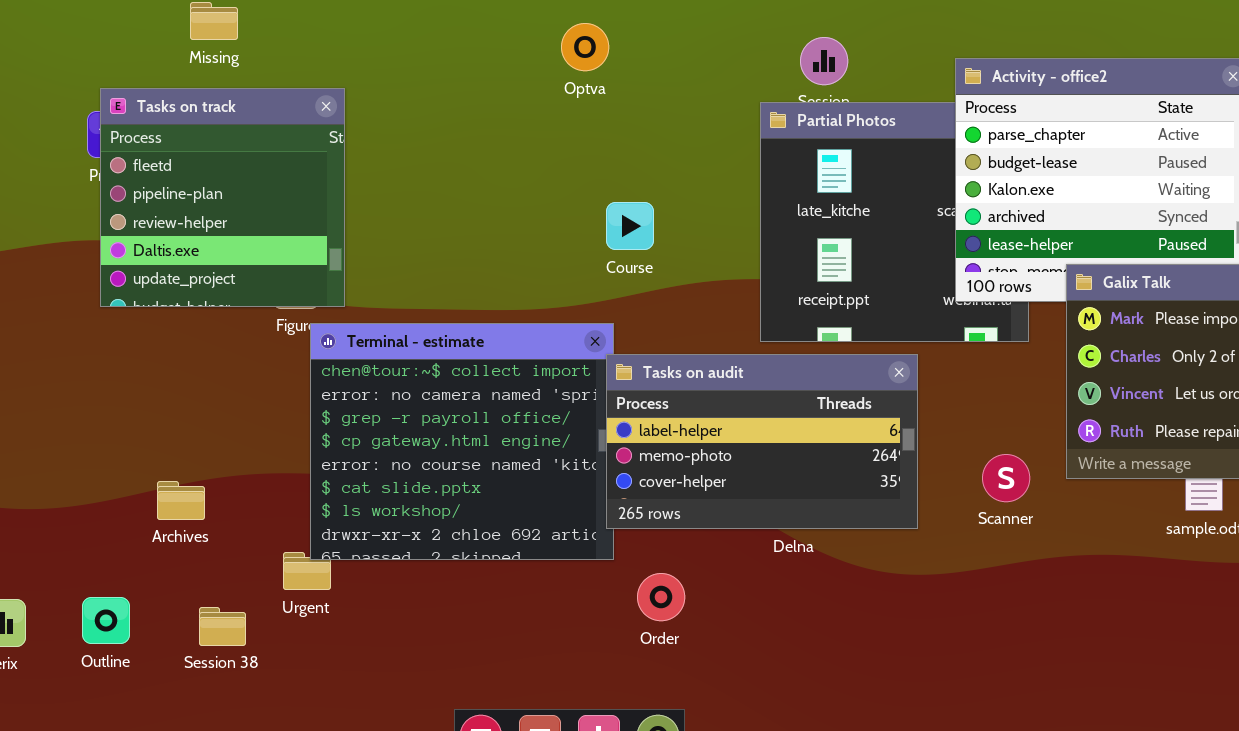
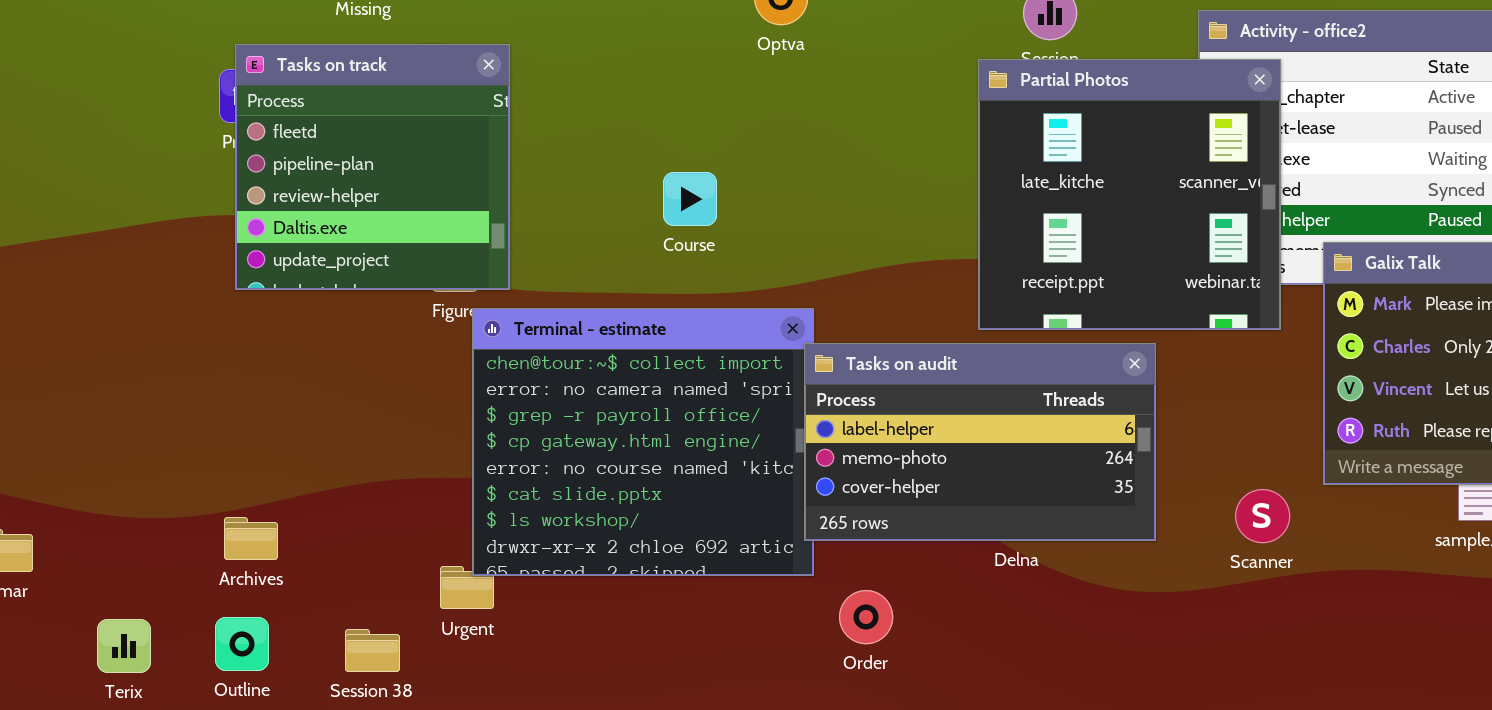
Partial Photos: [760,102,1029,342] -> [978,59,1281,330], raised
Course: [606,202,654,250] -> [663,172,717,226], moved
Scanner: [982,454,1030,502] -> [1235,489,1290,543], moved
Archives: [157,481,205,520] -> [224,517,278,560], moved

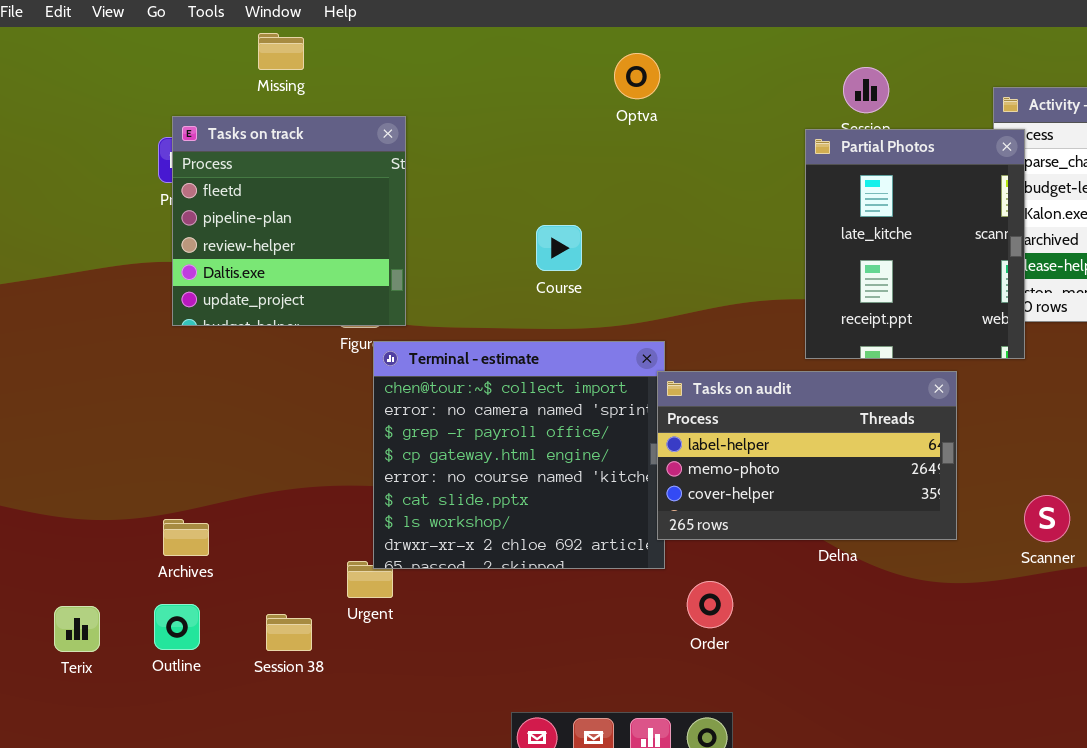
Partial Photos: [978,59,1281,330] -> [805,129,1025,359], resized

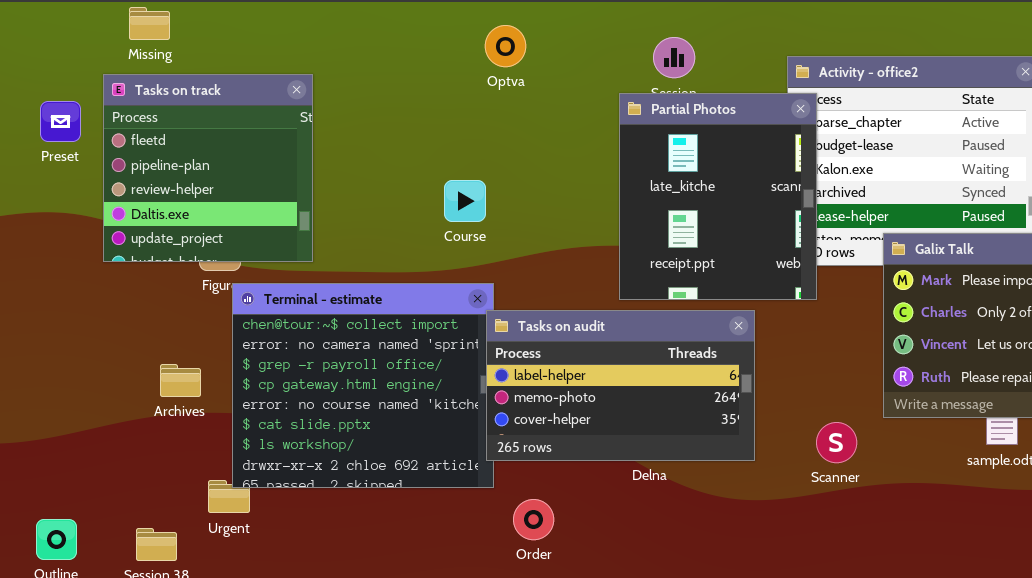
Optva: [614,53,660,99] -> [485,25,526,67], moved
Tasks on track: [172,116,406,326] -> [103,74,313,262], moved
Course: [536,225,582,271] -> [444,180,486,222], moved
Archives: [163,519,209,556] -> [160,364,201,397], moved

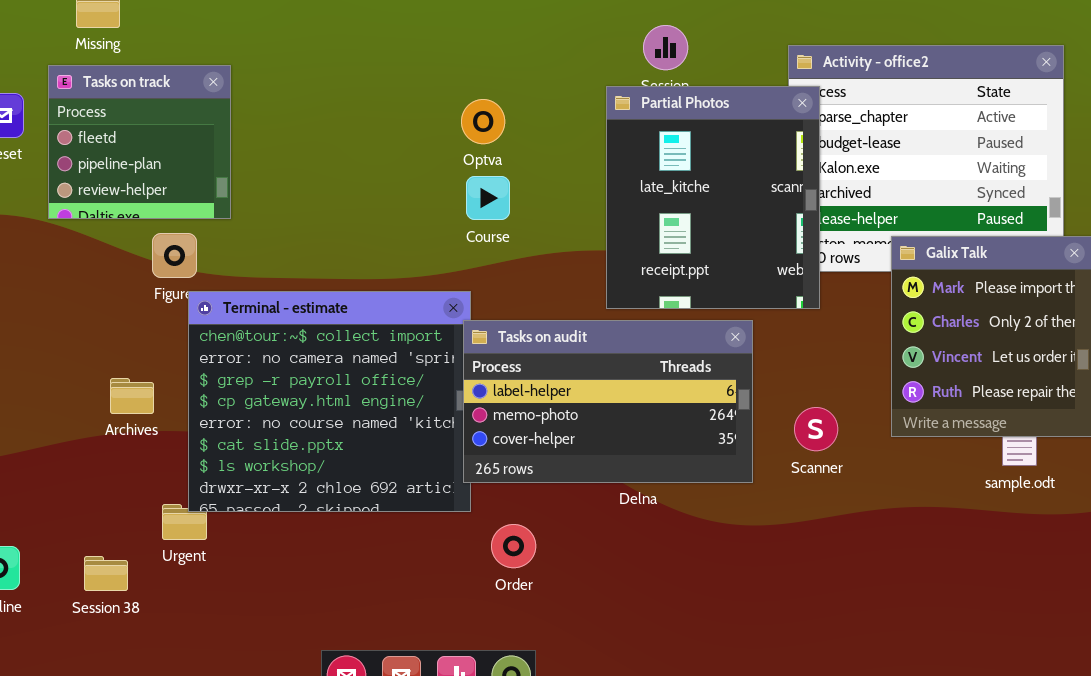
Optva: [485,25,526,67] -> [461,99,505,144], moved
Tasks on track: [103,74,313,262] -> [48,65,231,219], resized
Course: [444,180,486,222] -> [466,176,510,220], moved
Scanner: [816,422,857,463] -> [794,407,838,451], moved

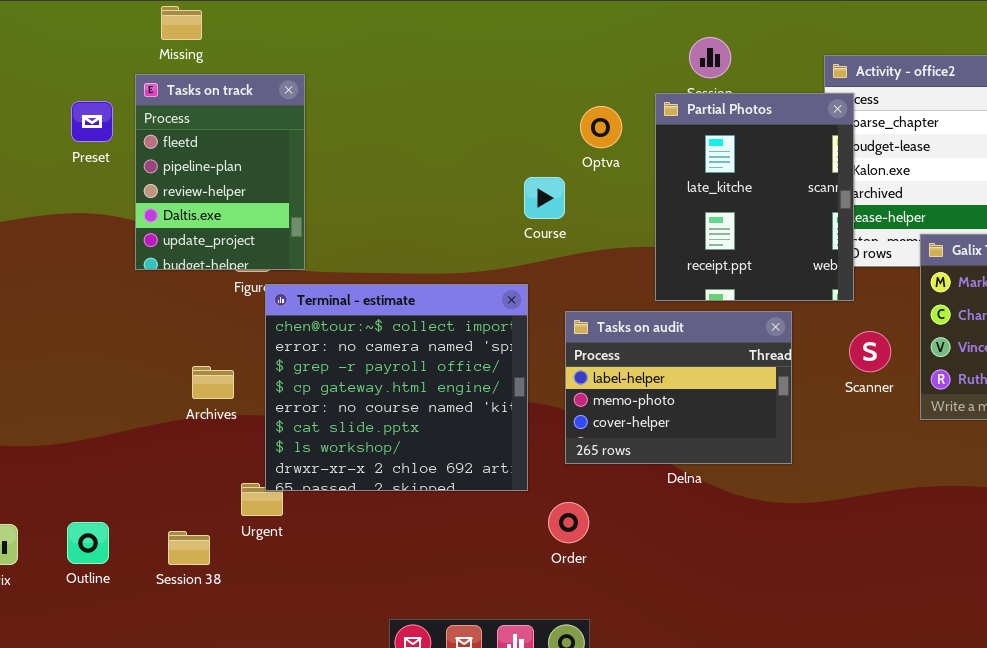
Tasks on track: [48,65,231,219] -> [135,74,305,270], resized
Optva: [461,99,505,144] -> [580,106,622,148], moved
Tasks on audit: [463,320,753,483] -> [565,311,792,464], resized
Scanner: [794,407,838,451] -> [849,331,891,372], moved

